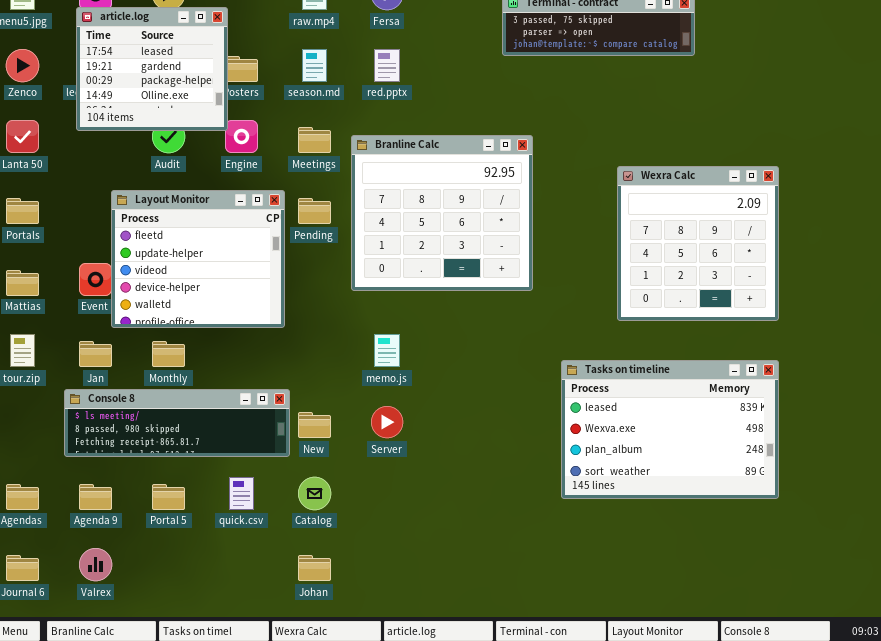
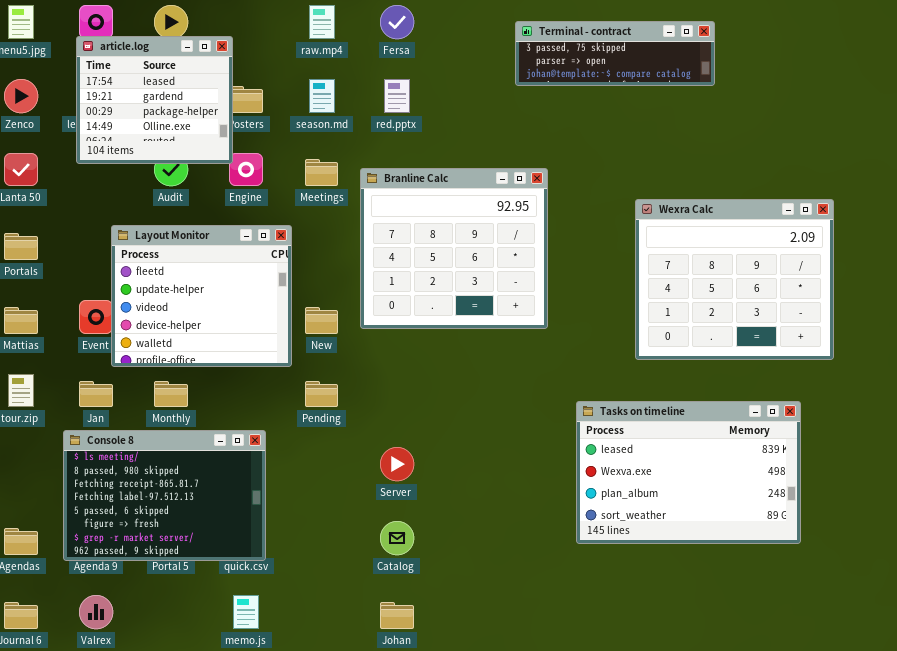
Wexra Calc: [617,166,779,321] -> [635,199,834,360], resized
Pending: [298,198,331,224] -> [305,381,338,407], moved
memo.js: [374,334,400,367] -> [233,595,259,629], moved
Console 8: [64,389,290,457] -> [63,430,266,561], resized
New: [298,412,331,438] -> [305,307,338,334], moved
Catalog: [298,477,331,510] -> [380,521,414,555], moved
Johan: [298,555,331,581] -> [380,602,414,629], moved

